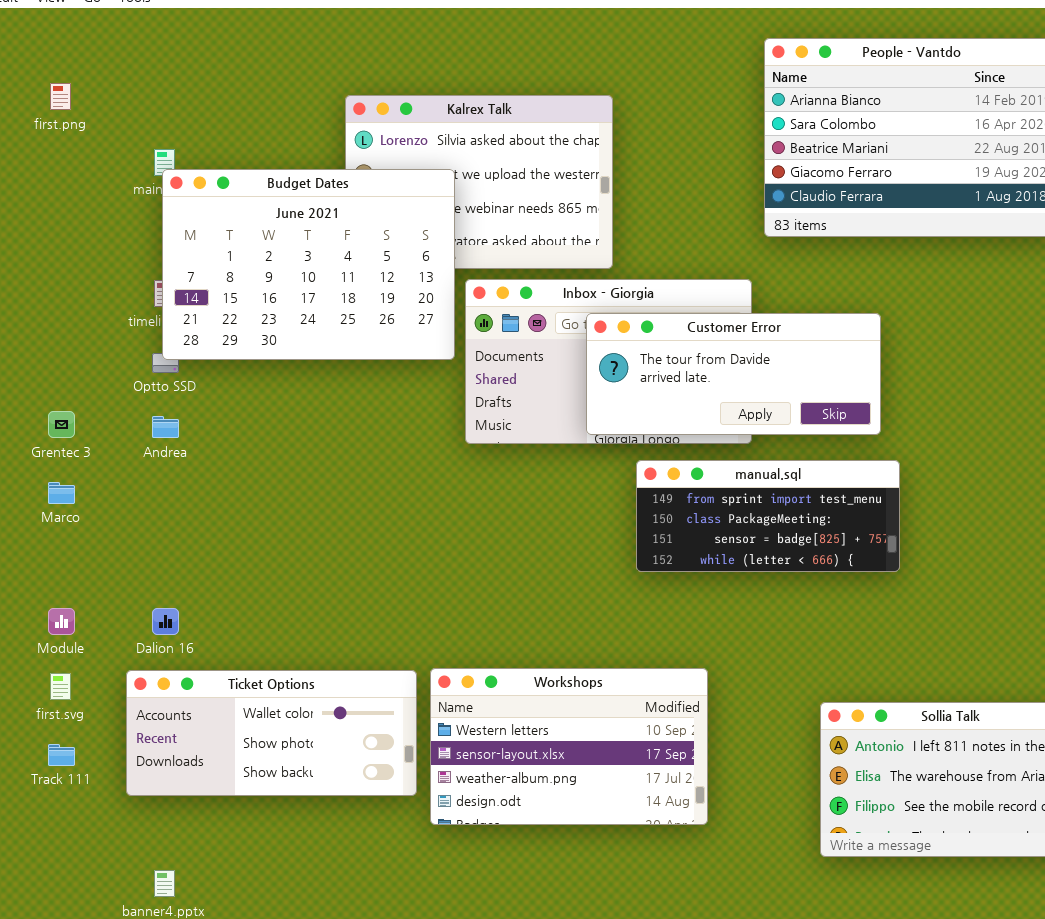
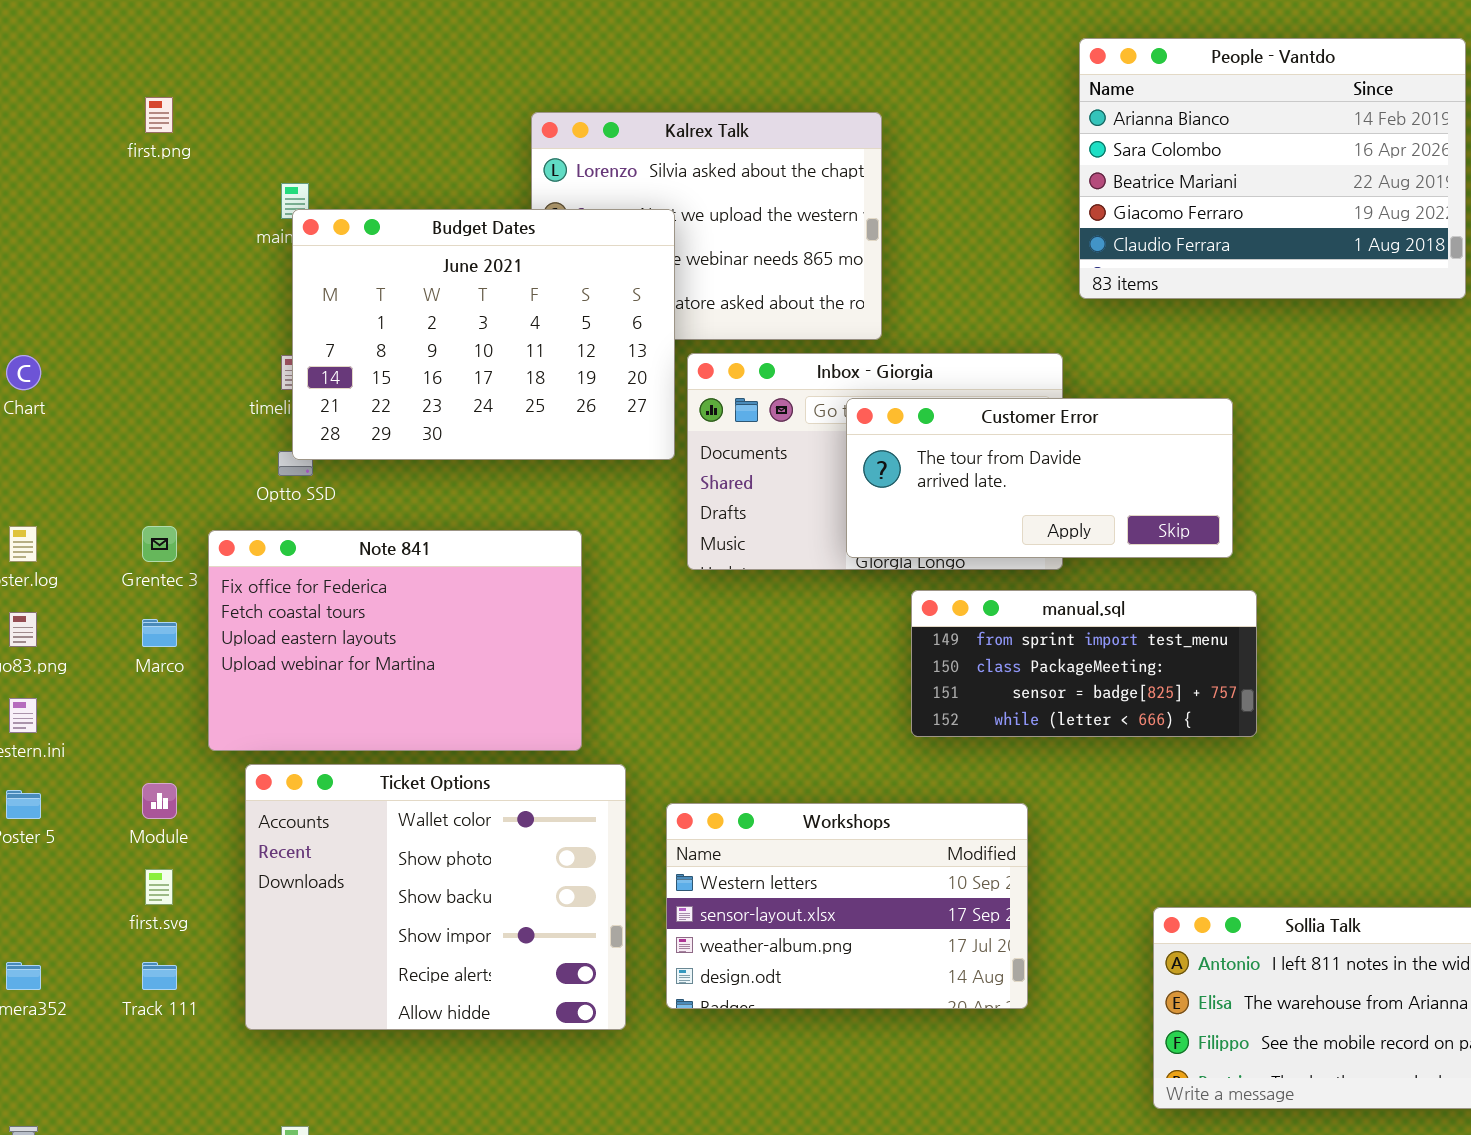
Note 841: none -> [208,530,582,751], opened
Workshops: [430,668,708,825] -> [666,803,1028,1009], moved
Ticket Options: [126,670,417,796] -> [245,764,626,1030], resized

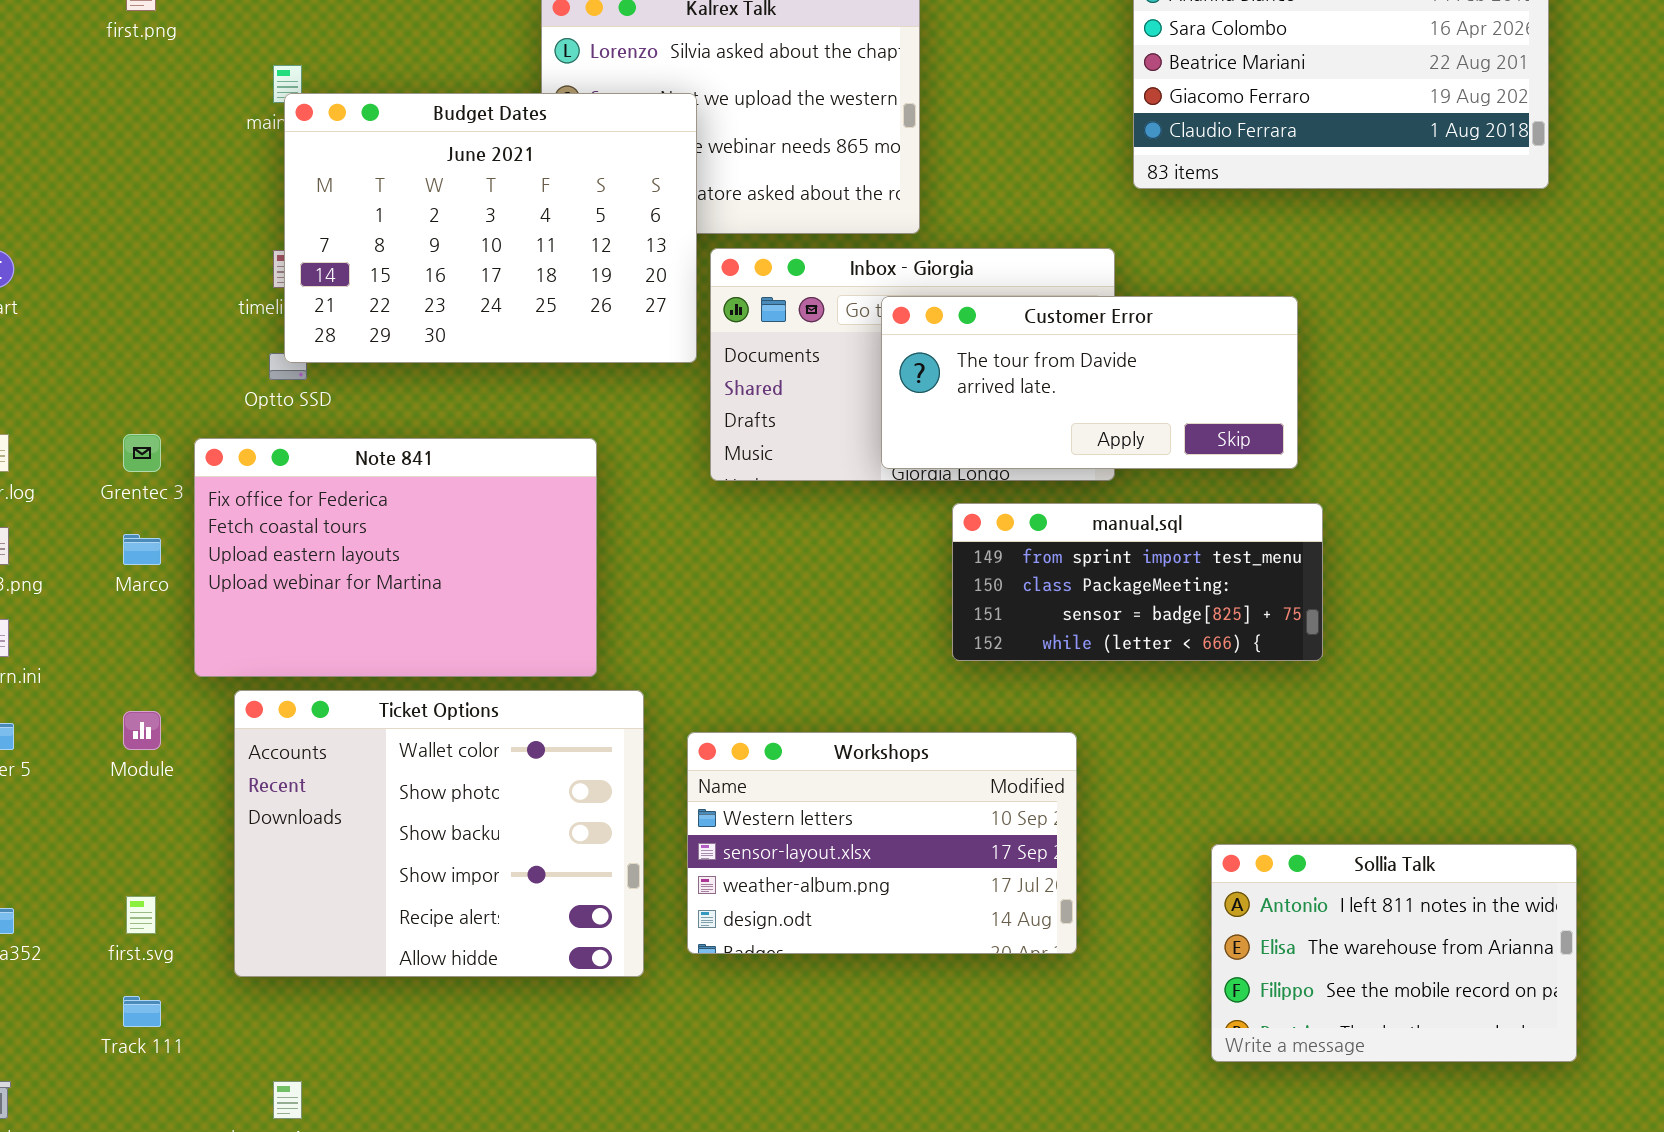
first.svg: [145,869,173,905] -> [126,896,156,934], moved
Track 111: [142,962,177,990] -> [123,996,161,1027], moved

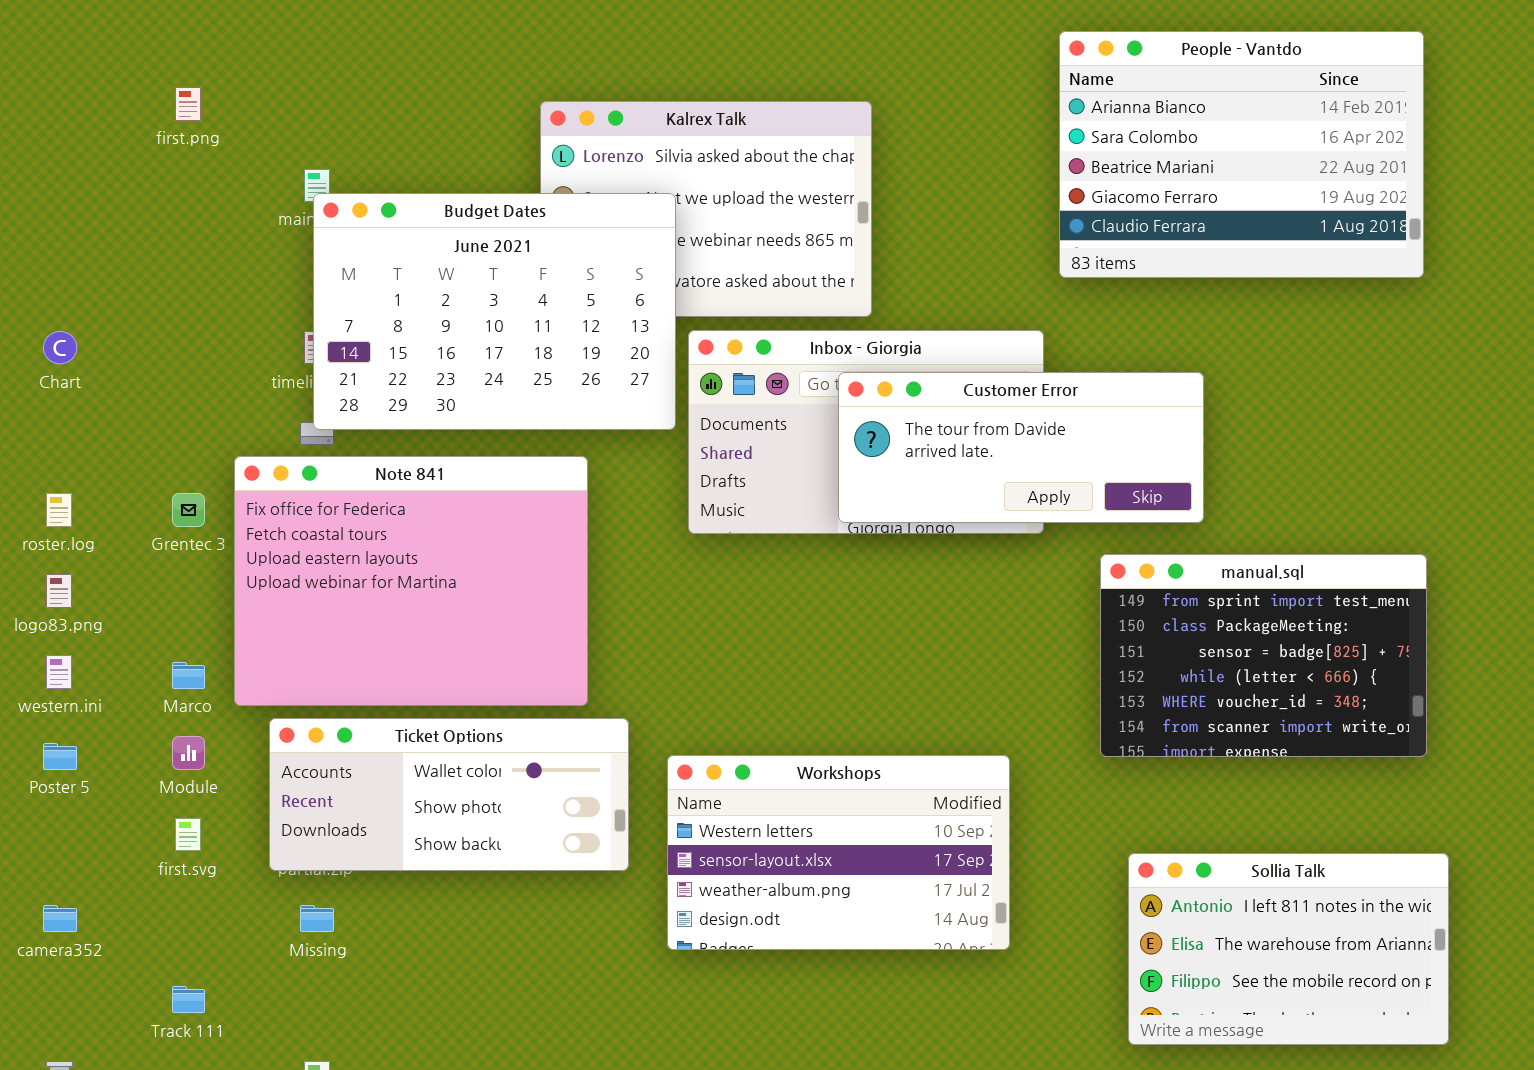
Note 841: [194,438,597,677] -> [234,456,588,706], resized
manual.sql: [952,503,1323,661] -> [1100,554,1427,757], moved, resized
Marco: [123,534,161,565] -> [172,662,205,689], moved
Ticket Options: [234,690,644,977] -> [269,718,629,871], resized
first.svg: [126,896,156,934] -> [175,818,201,851], moved

